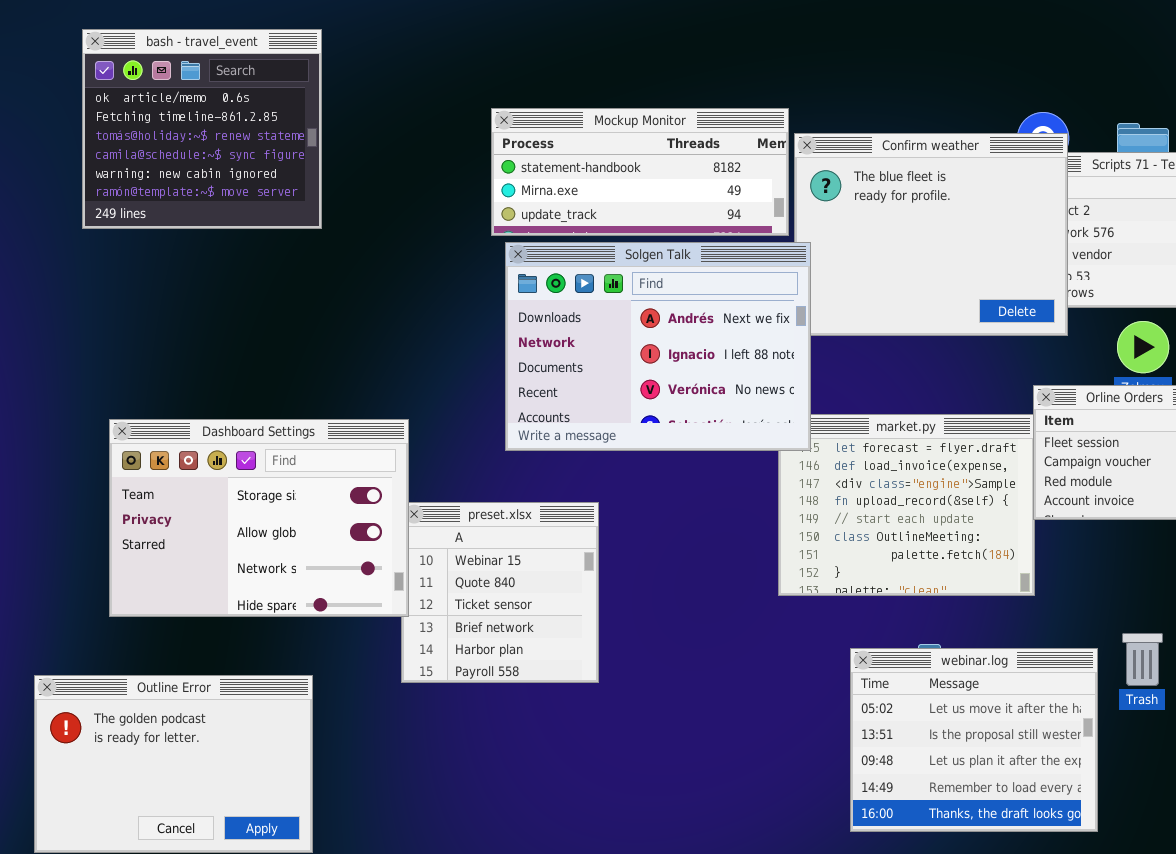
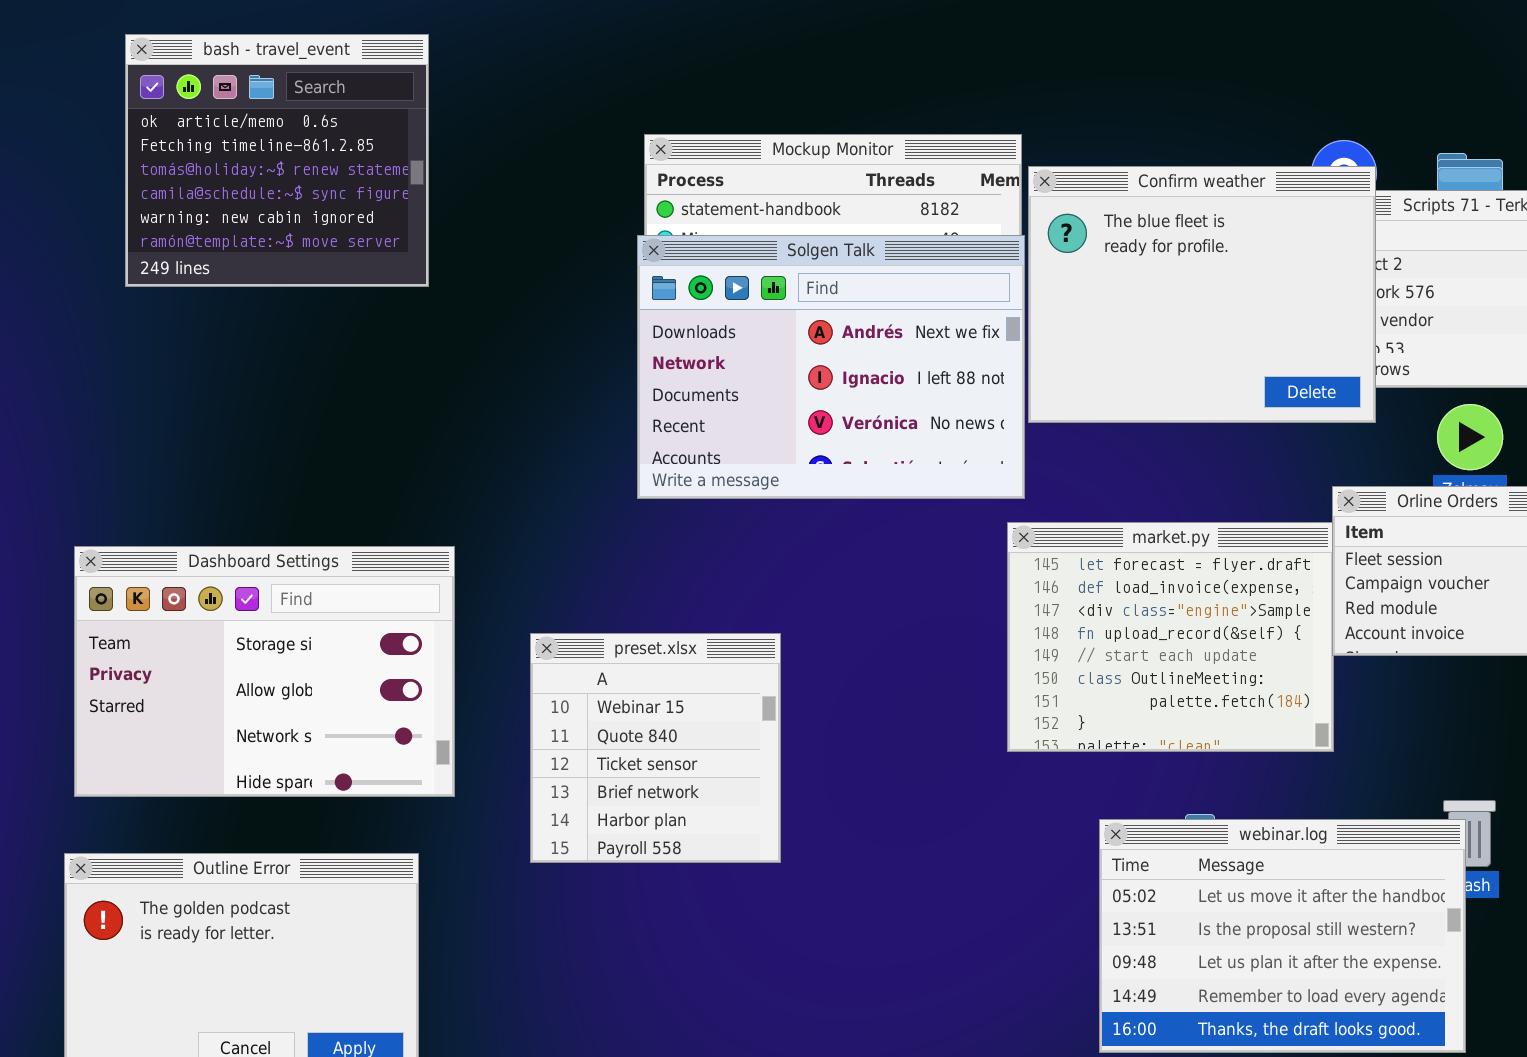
Solgen Talk: [505,242,811,451] -> [637,235,1025,499], moved
Dashboard Settings: [109,419,409,617] -> [74,546,455,797], moved
webinar.log: [850,648,1098,832] -> [1099,819,1466,1053], resized

